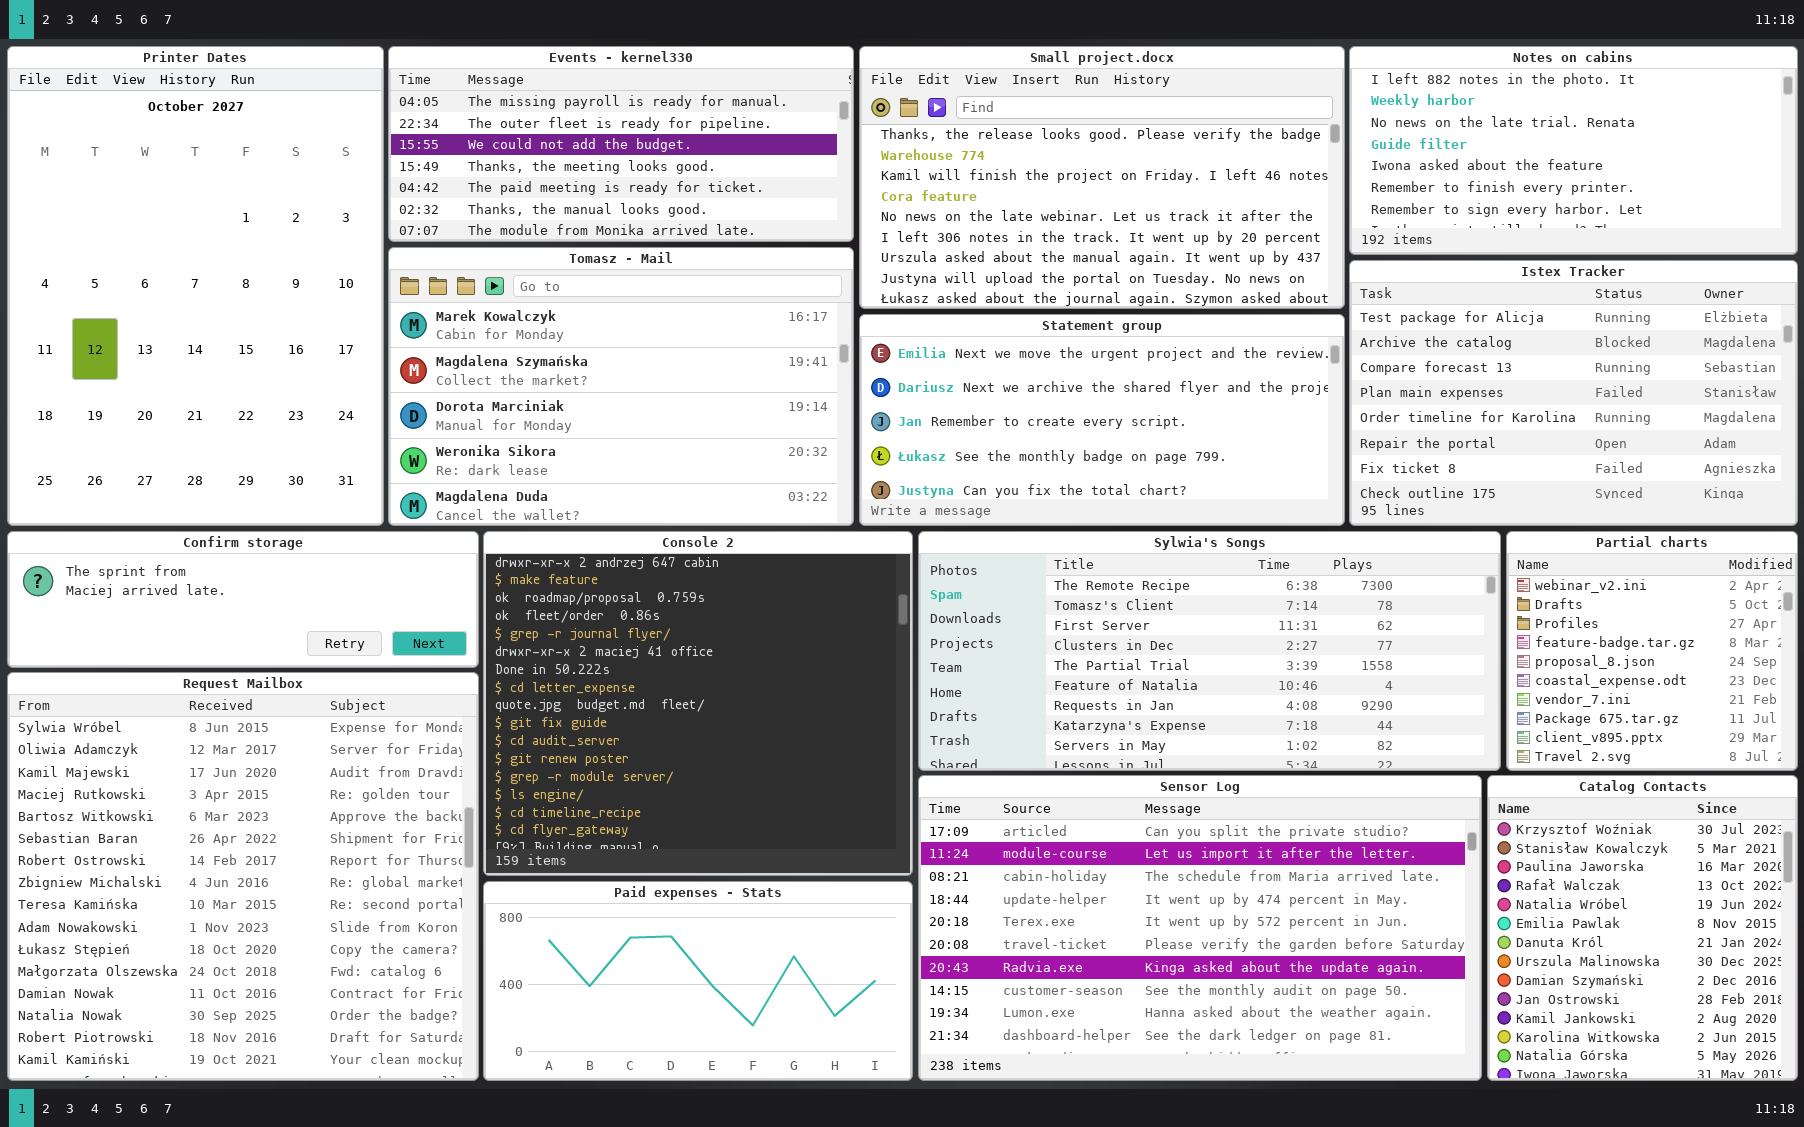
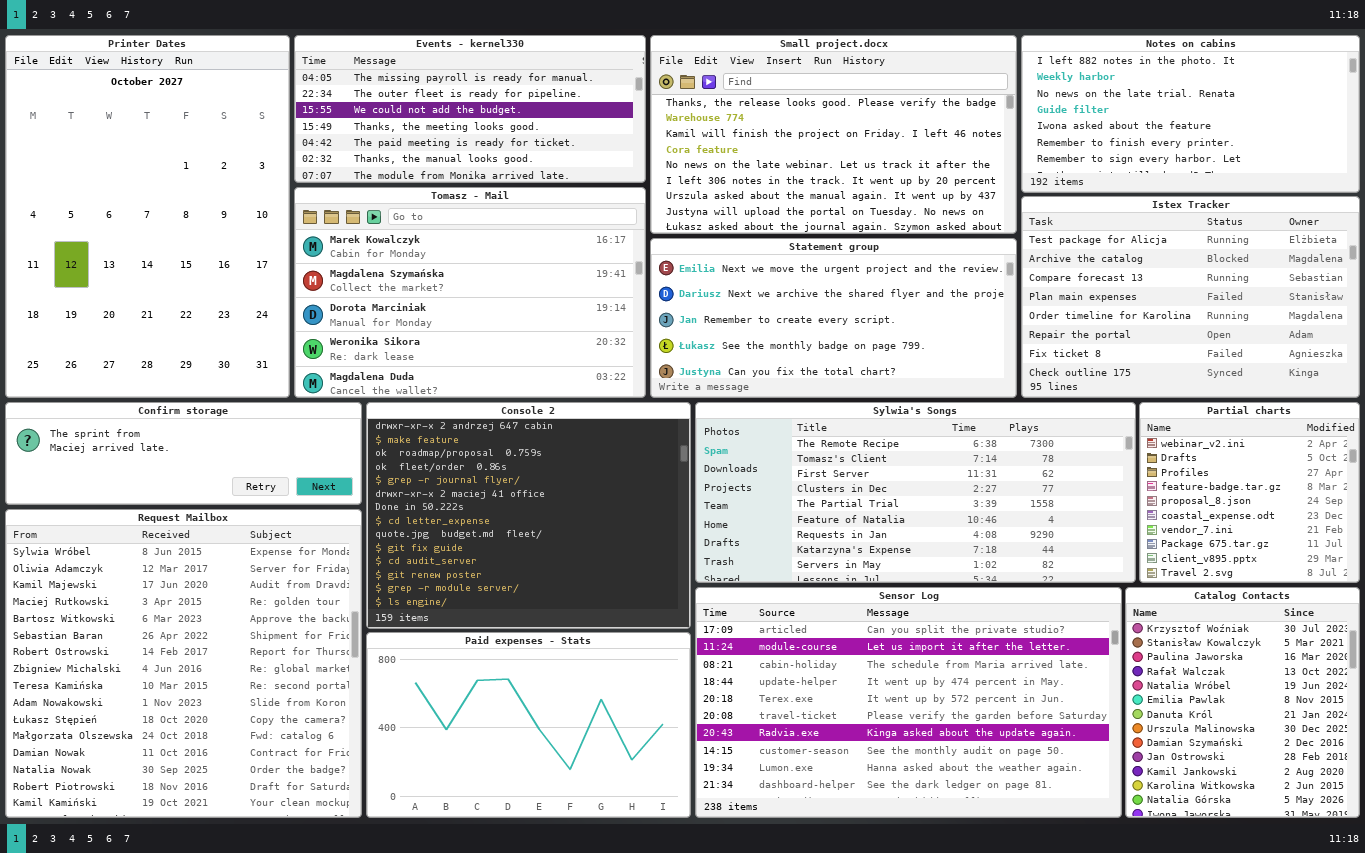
Console 2: [483,531,913,876] -> [366,402,691,629], resized
Paid expenses - Stats: [483,881,913,1081] -> [366,632,691,818], resized

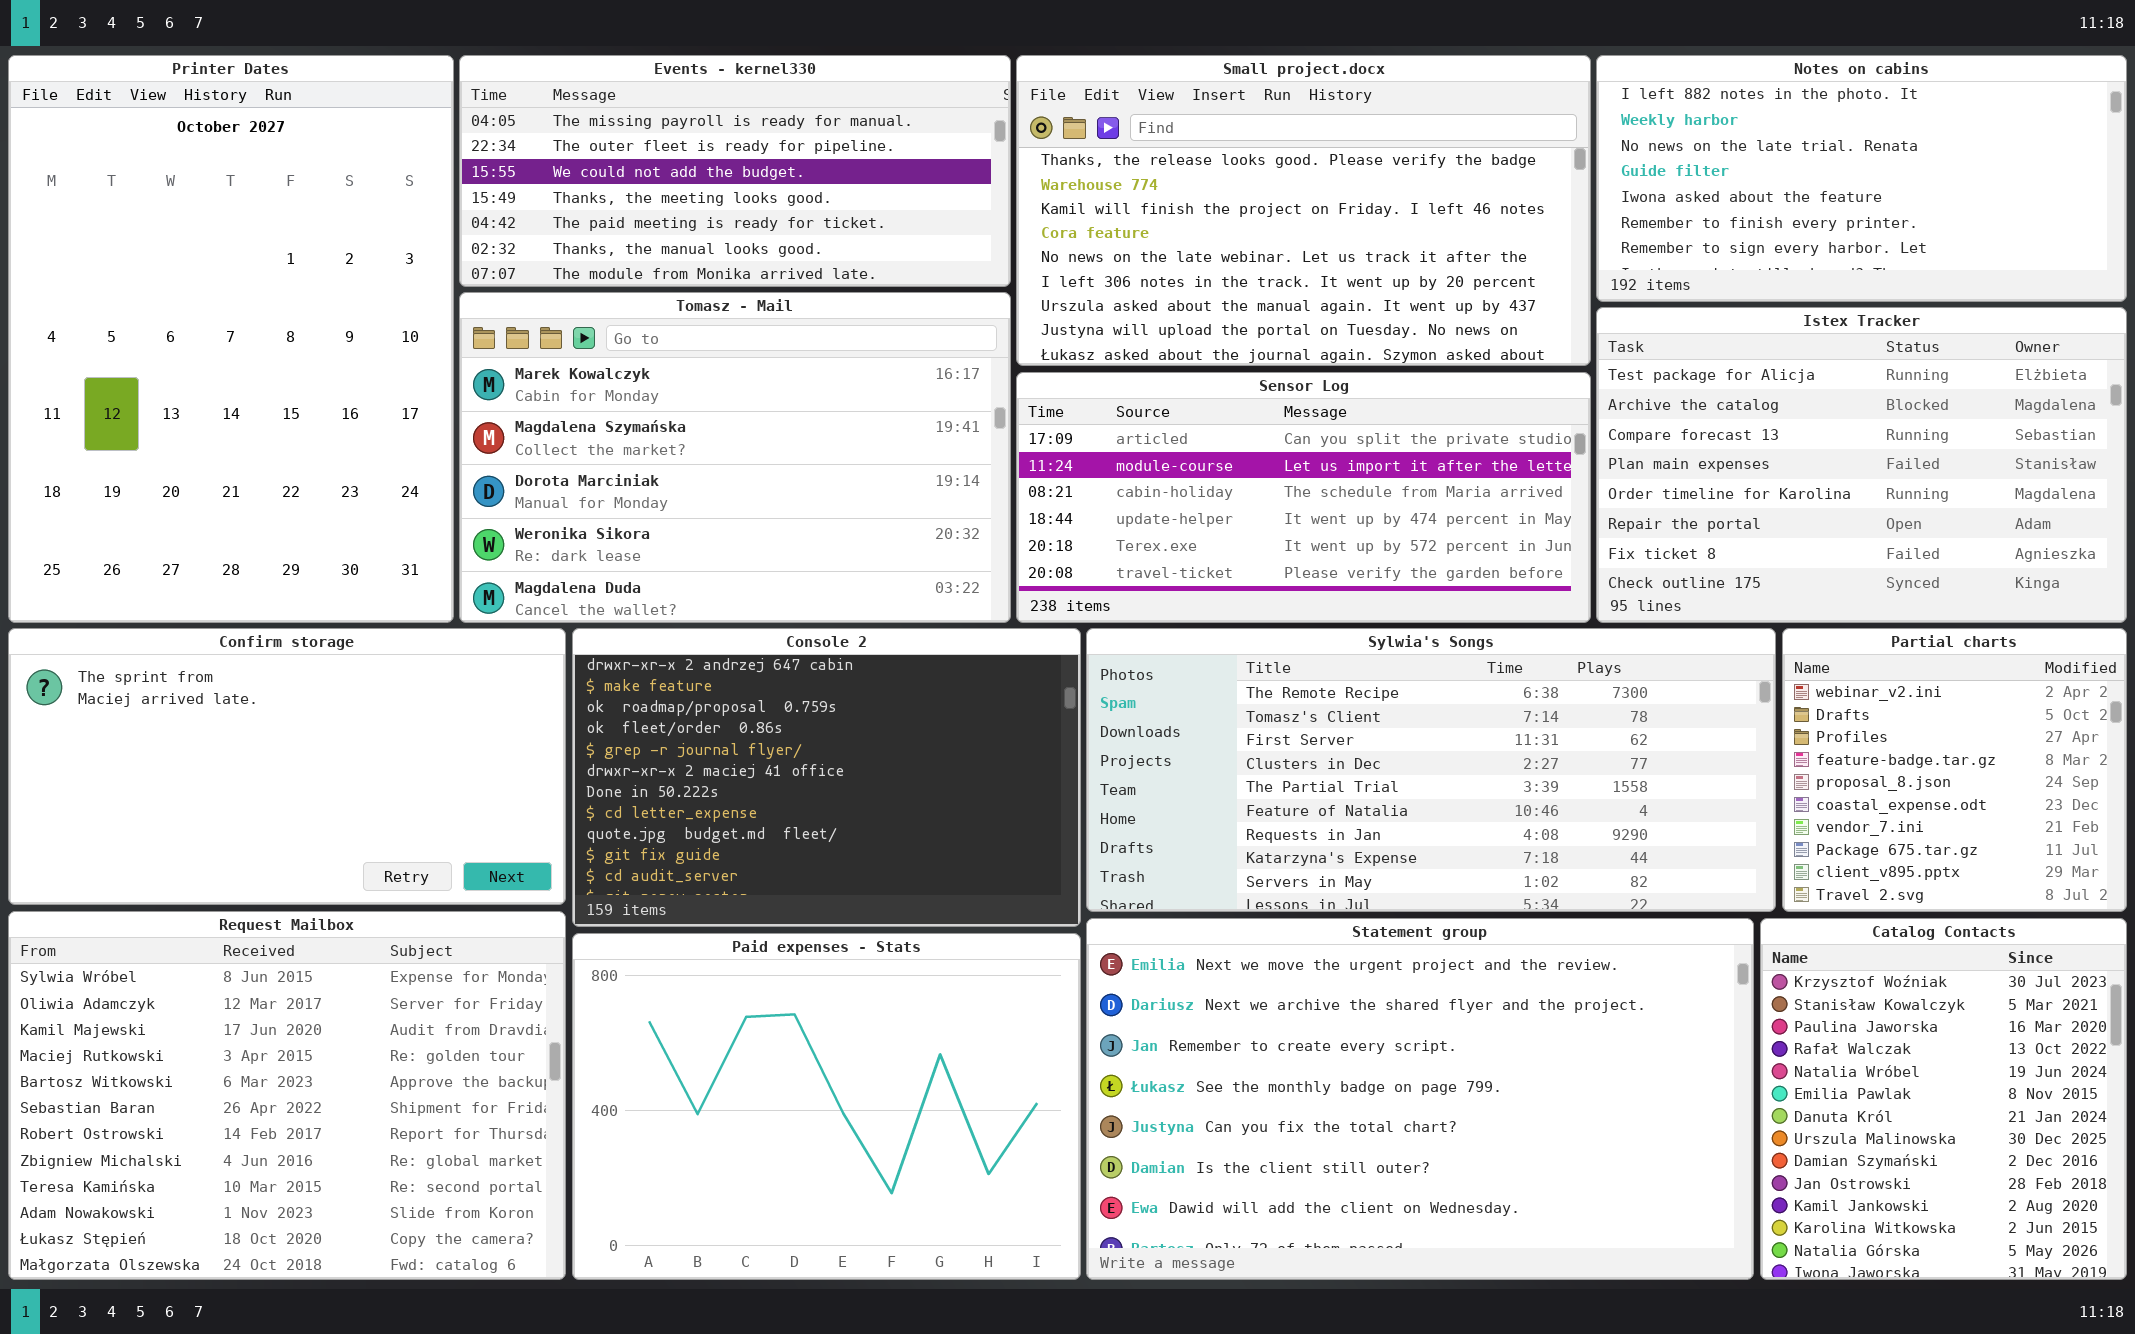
Statement group: [650,238,1017,398] -> [1086,918,1754,1280], moved, resized
Confirm storage: [5,402,362,505] -> [8,628,566,905], resized
Console 2: [366,402,691,629] -> [572,628,1081,927], resized
Request Mailbox: [5,509,362,818] -> [8,911,566,1280], resized
Sensor Log: [695,587,1122,818] -> [1016,372,1591,623], moved, resized
Paid expenses - Stats: [366,632,691,818] -> [572,933,1081,1280], resized

